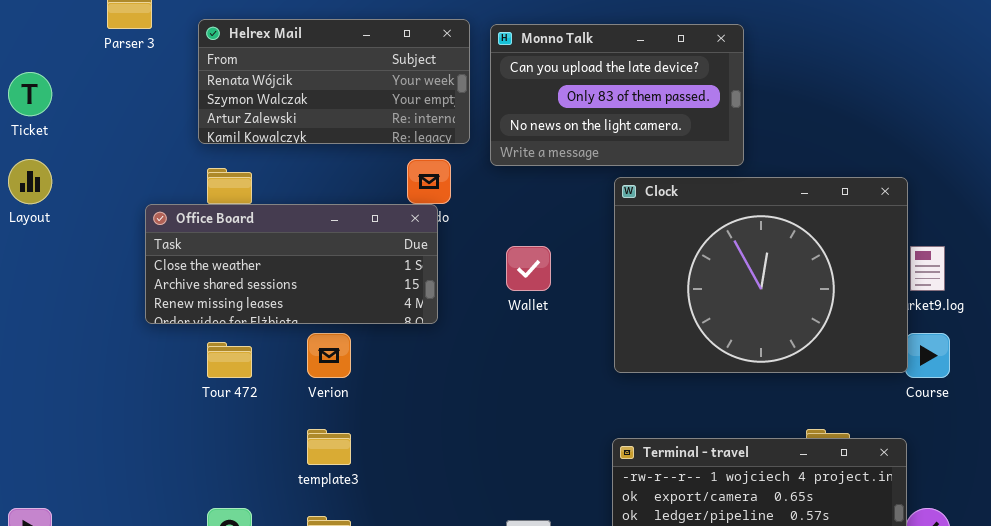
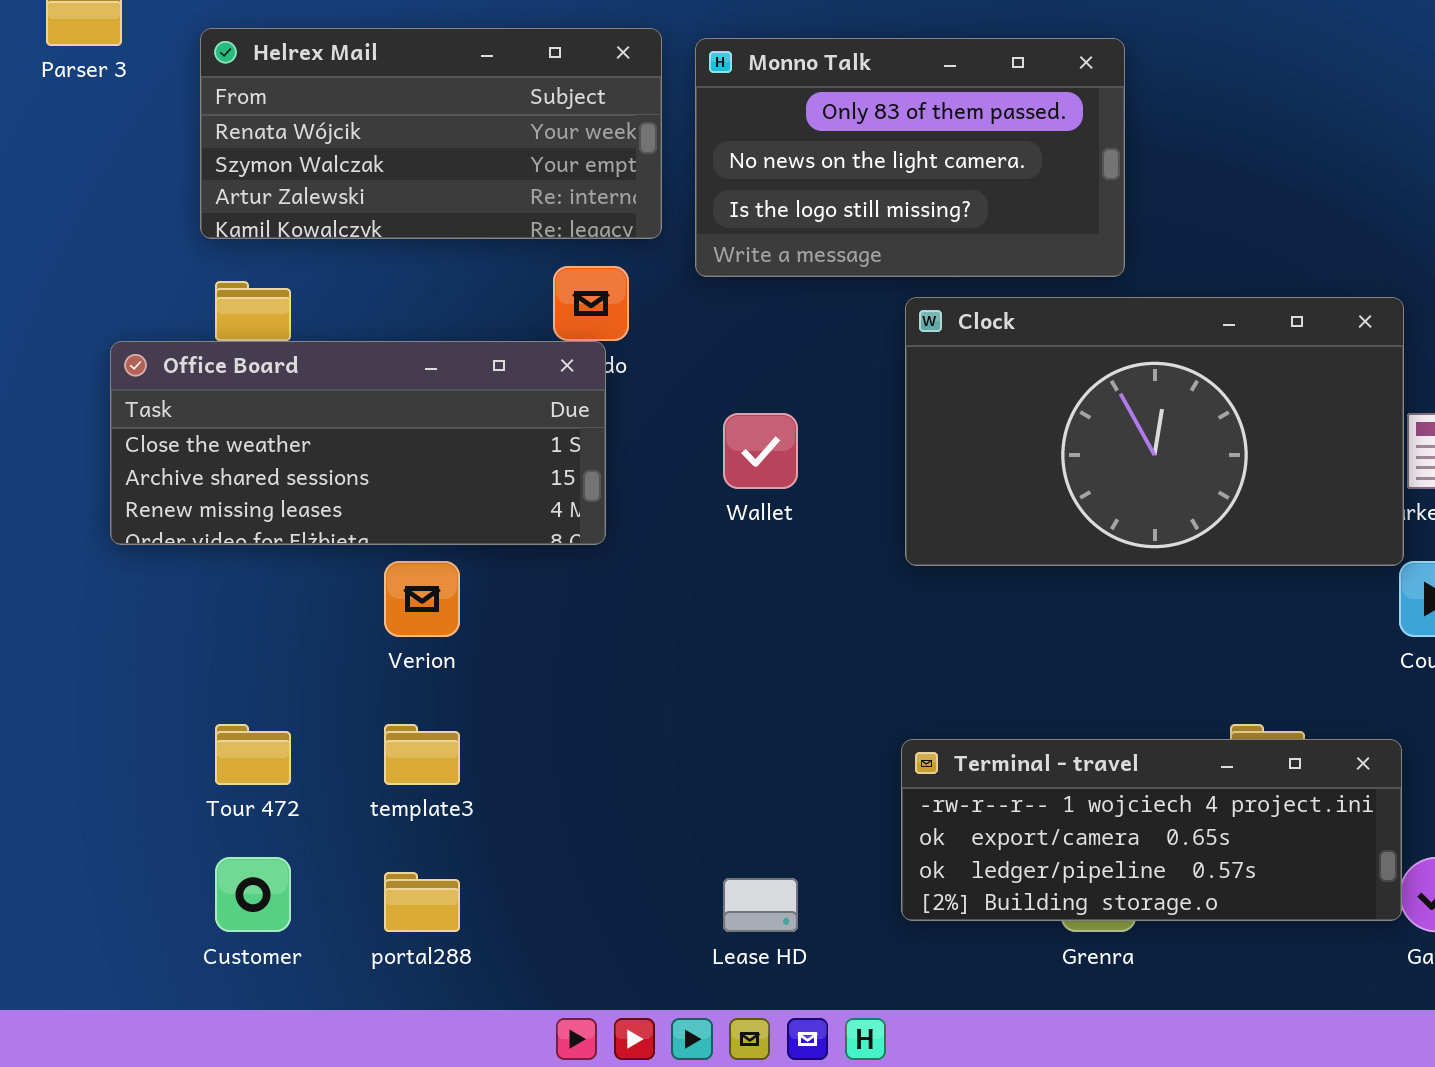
Monno Talk: [490,24,744,166] -> [695,38,1125,277], scrolled down 1 row
Clock: [614,177,908,373] -> [905,297,1404,566], resized
Tour 472: [207,342,252,378] -> [215,724,291,785], moved

